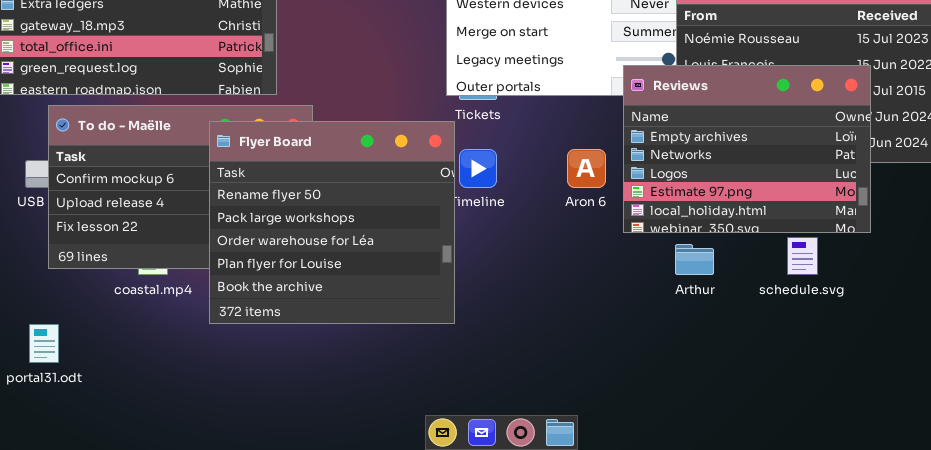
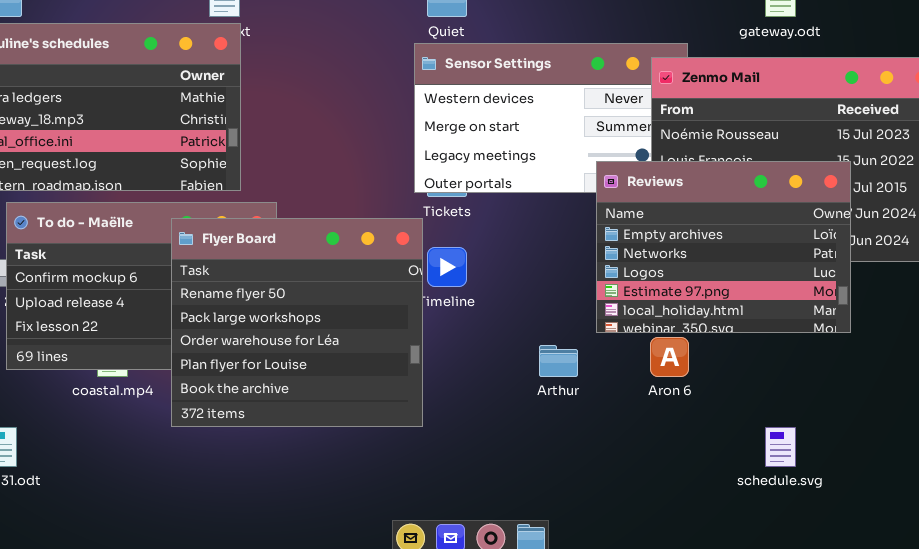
Aron 6: [567,149,606,188] -> [650,337,689,377], moved
schedule.svg: [787,237,818,275] -> [765,427,796,467], moved
Arthur: [675,244,714,275] -> [539,345,578,377], moved

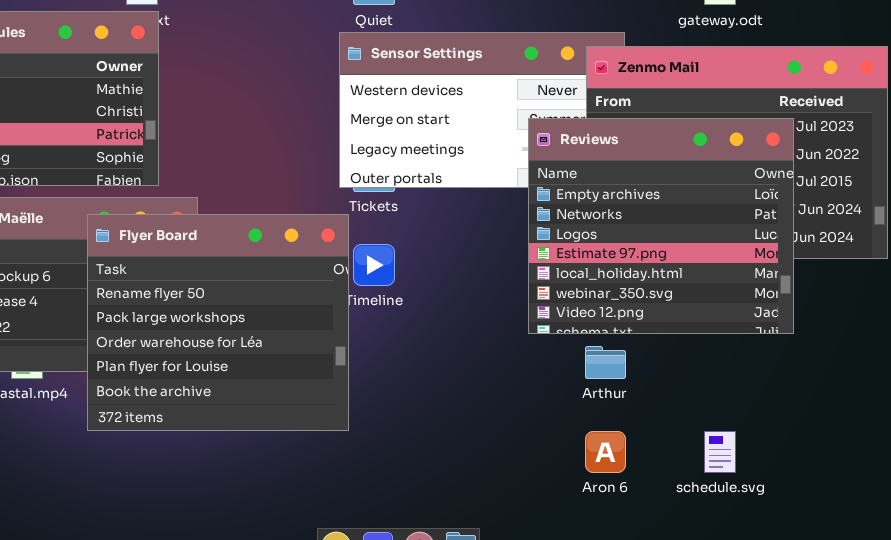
Reviews: [596,161,851,333] -> [528,118,794,334], resized
Aron 6: [650,337,689,377] -> [585,431,626,473], moved
Arthur: [539,345,578,377] -> [585,346,626,379], moved

